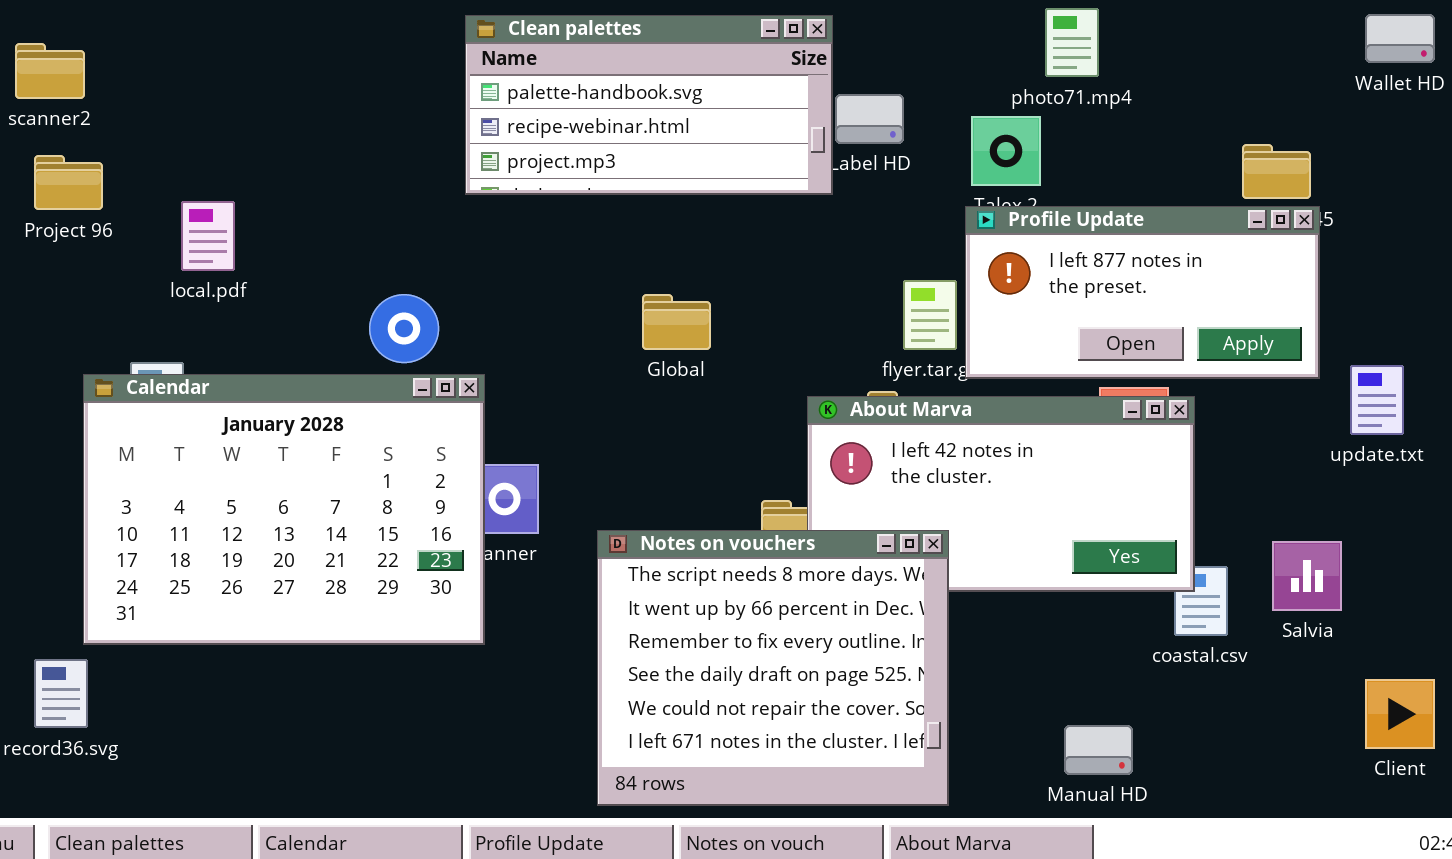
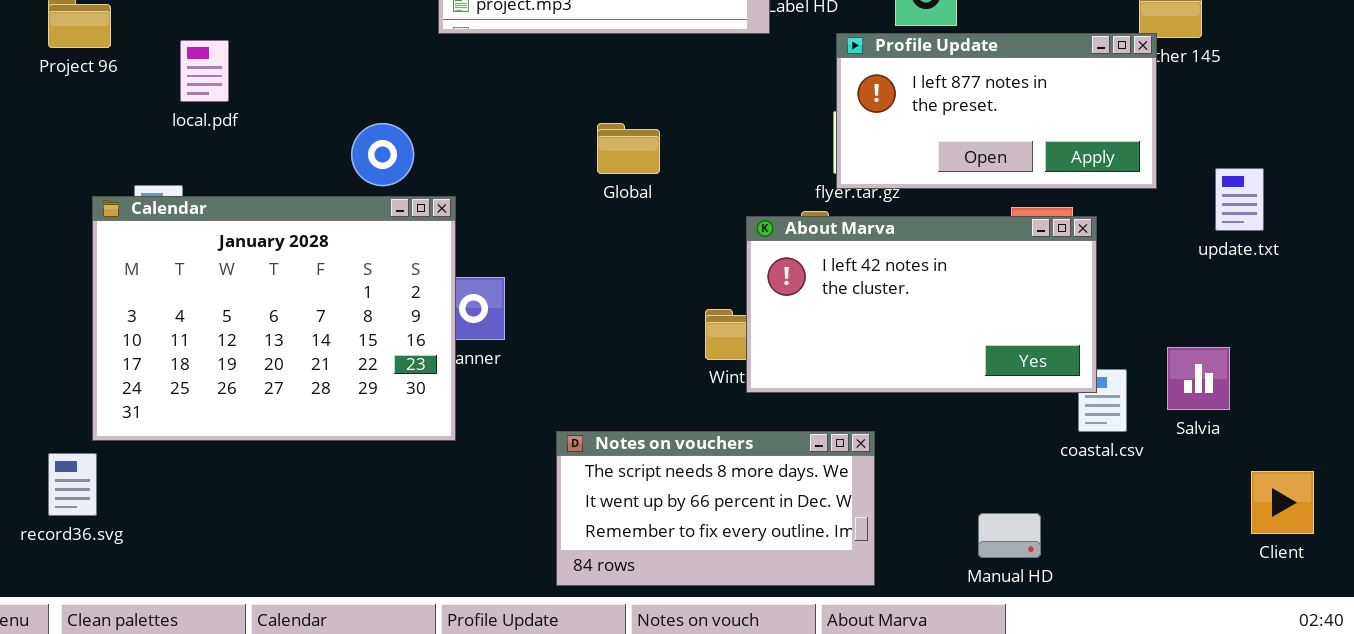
Profile Update: [965,206,1320,379] -> [836,33,1157,189], moved
update.txt: [1350,365,1404,435] -> [1215,168,1264,231], moved
Notes on vouchers: [597,530,949,806] -> [556,431,875,586], resized

